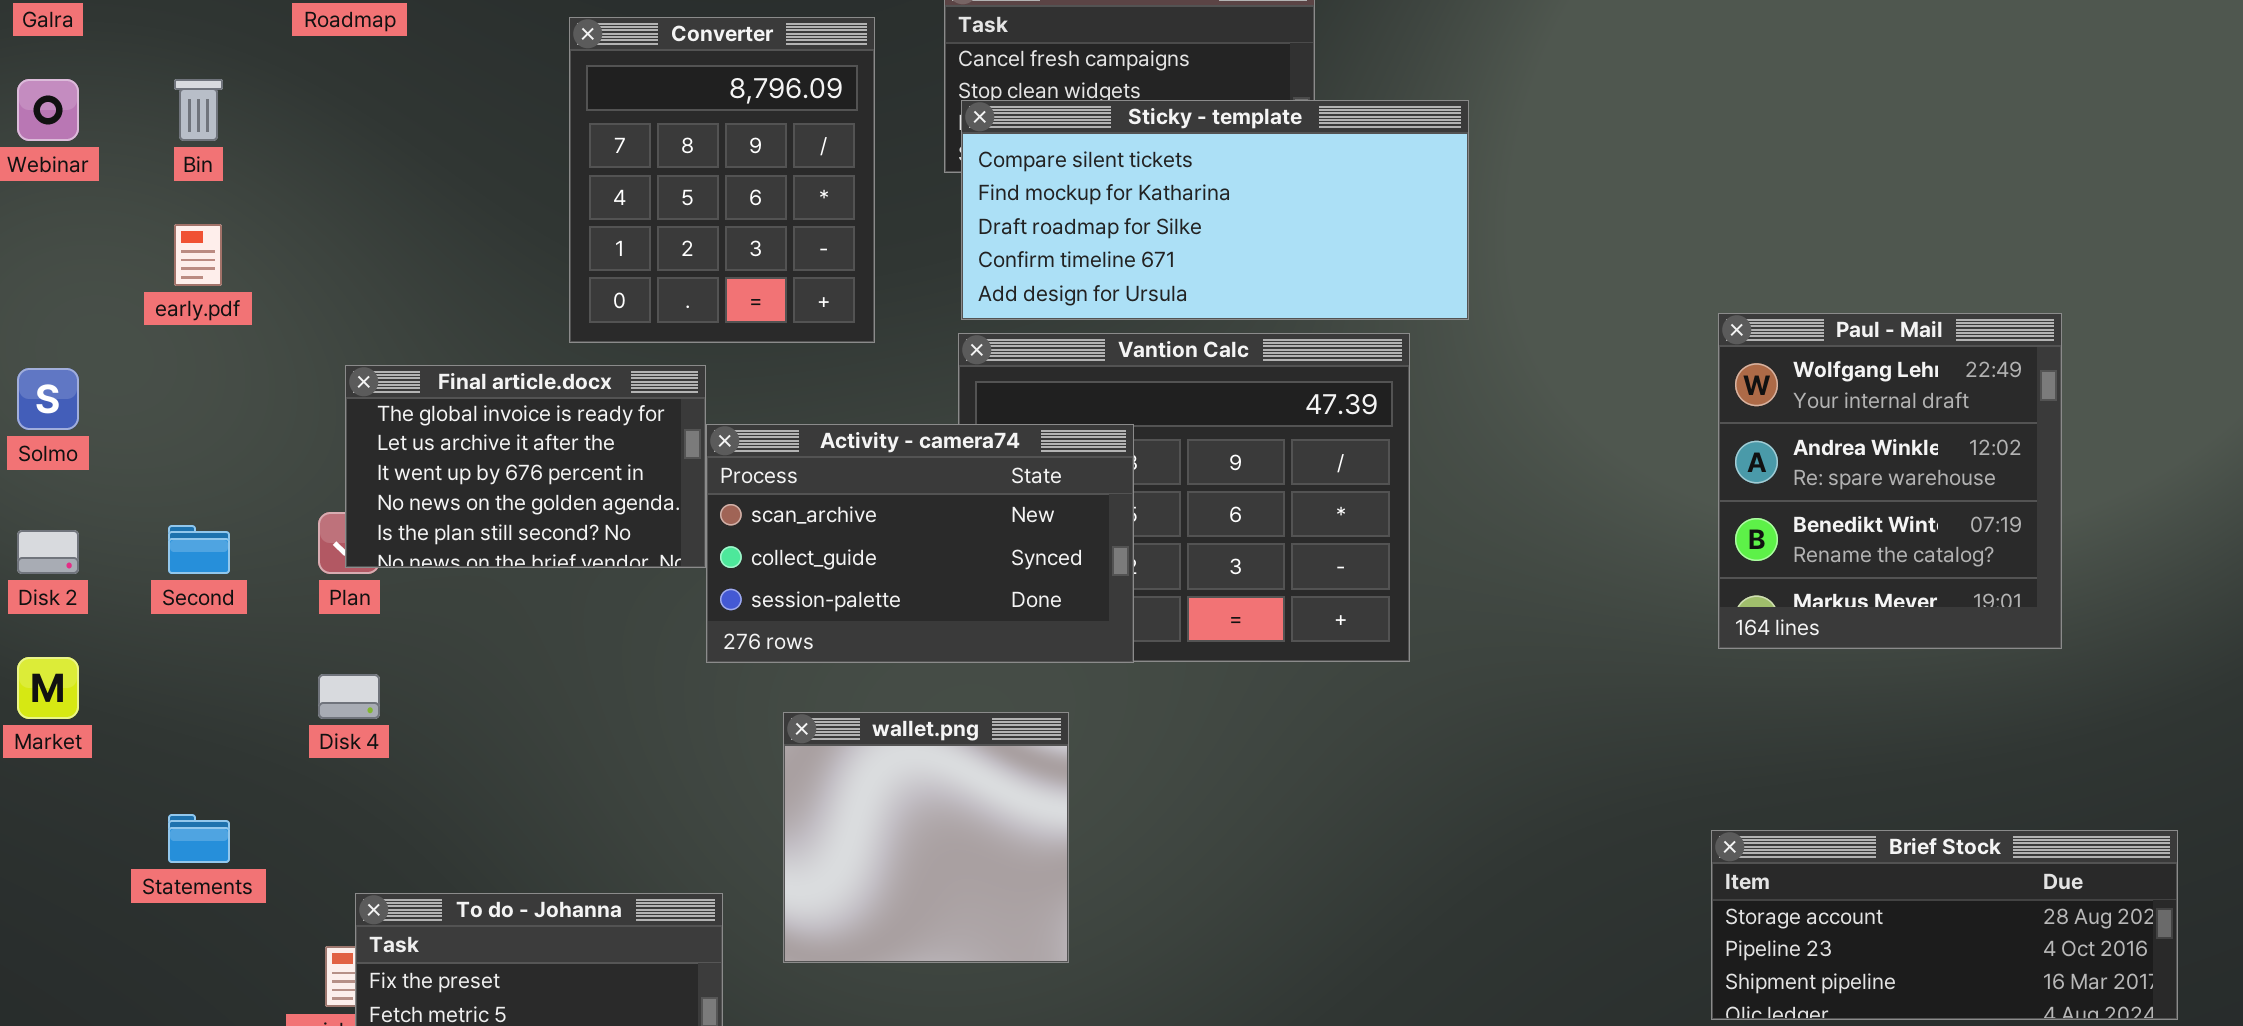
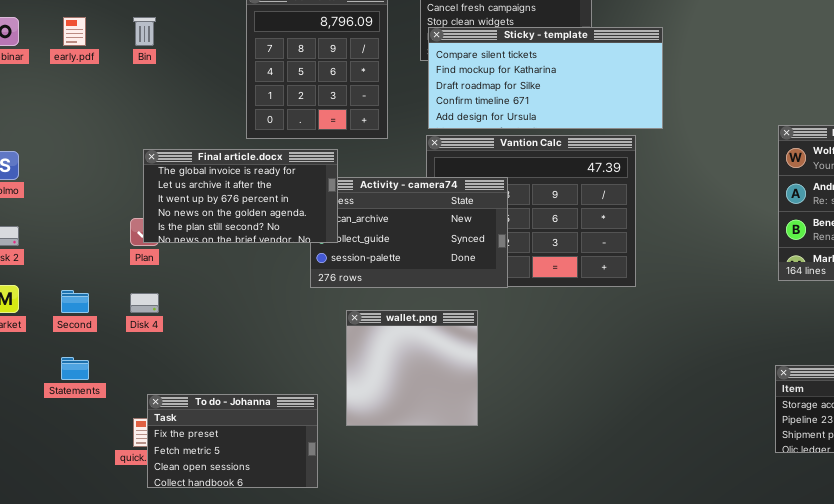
Bin: [174,79,223,141] -> [133,17,156,46], moved
early.pdf: [174,224,222,286] -> [63,17,86,46], moved
Final article.docx: [345,365,706,568] -> [143,149,338,243], resized
Second: [168,525,230,574] -> [61,290,89,313], moved

